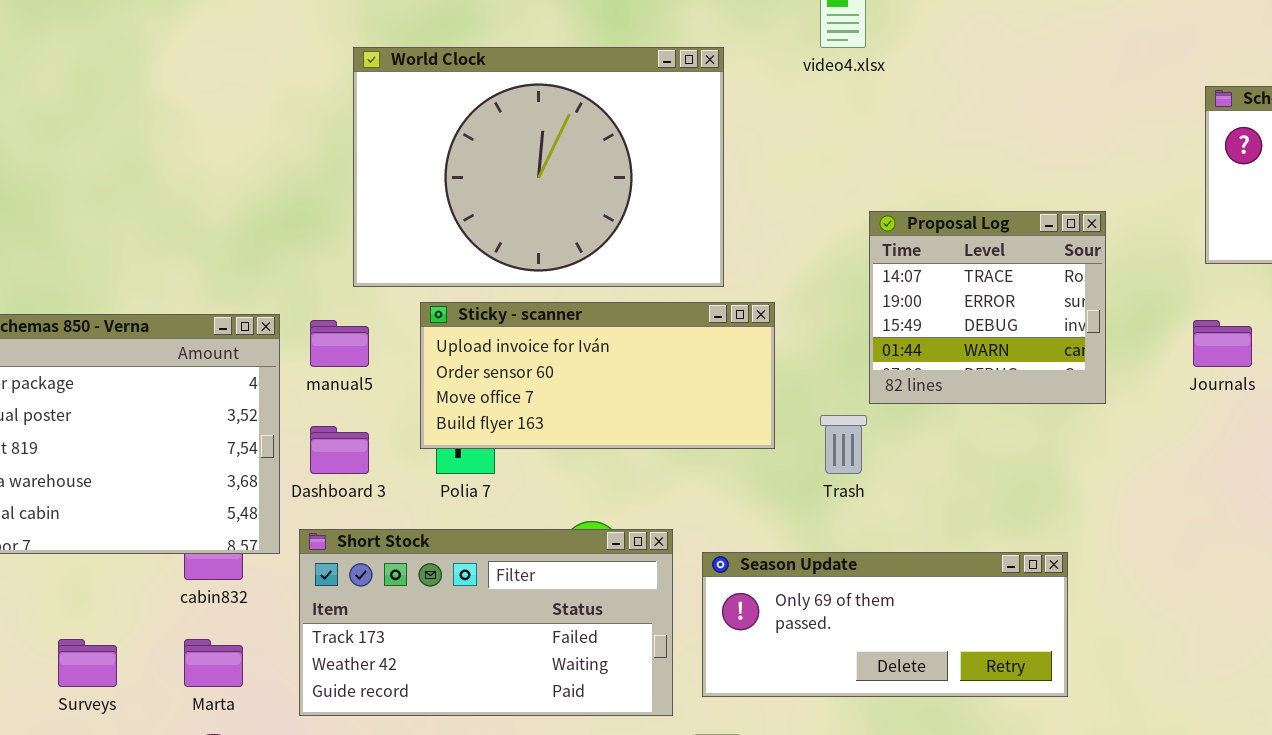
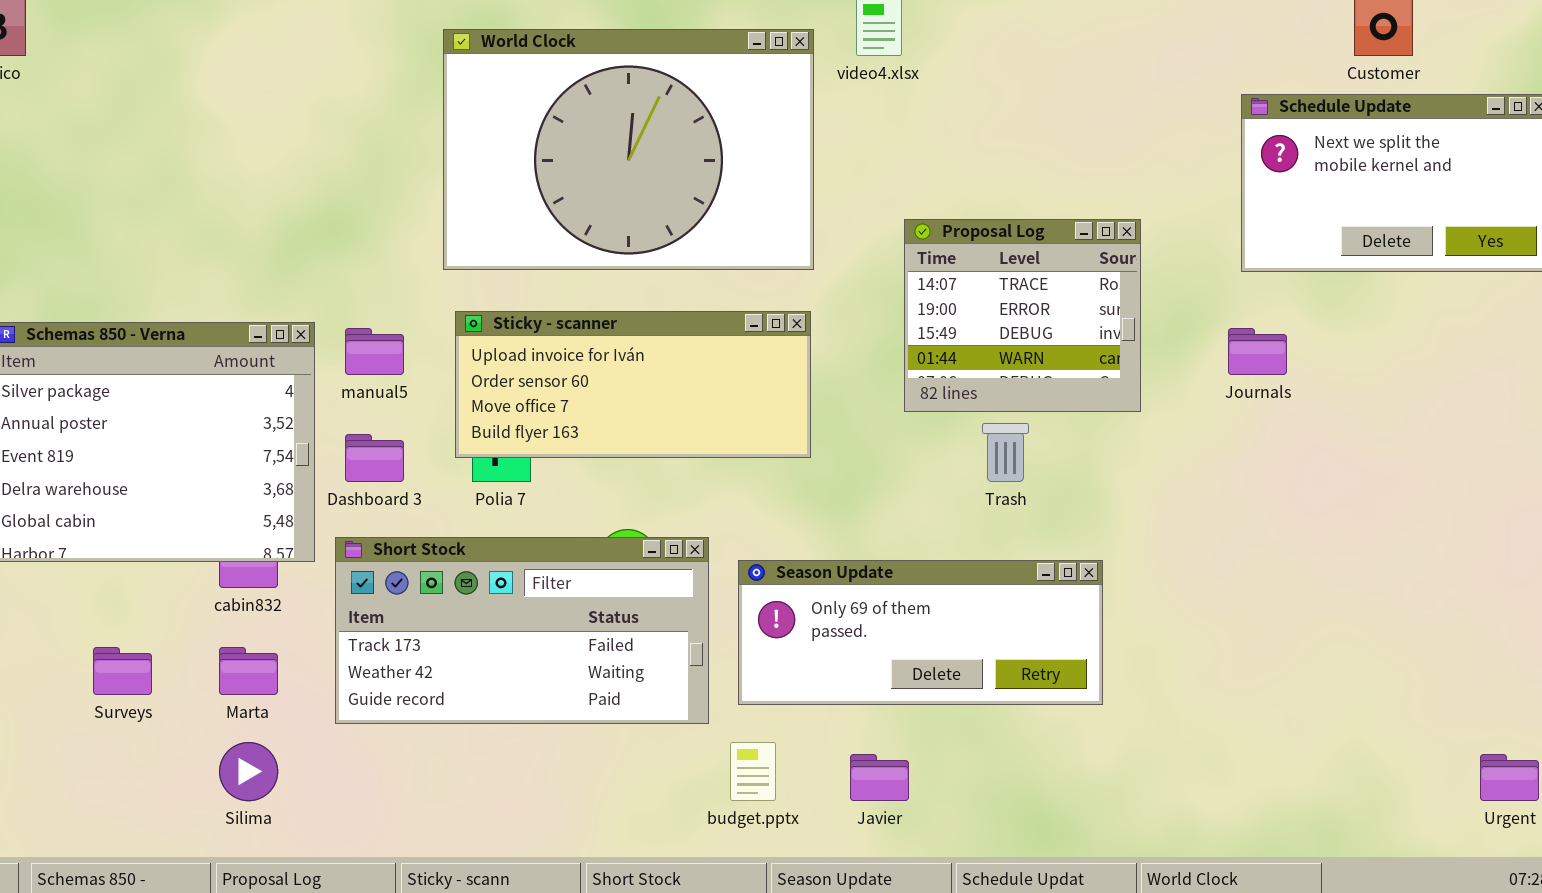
World Clock: [353,47,724,287] -> [443,29,814,270], moved
Trash: [820,415,867,474] -> [982,423,1029,482], moved

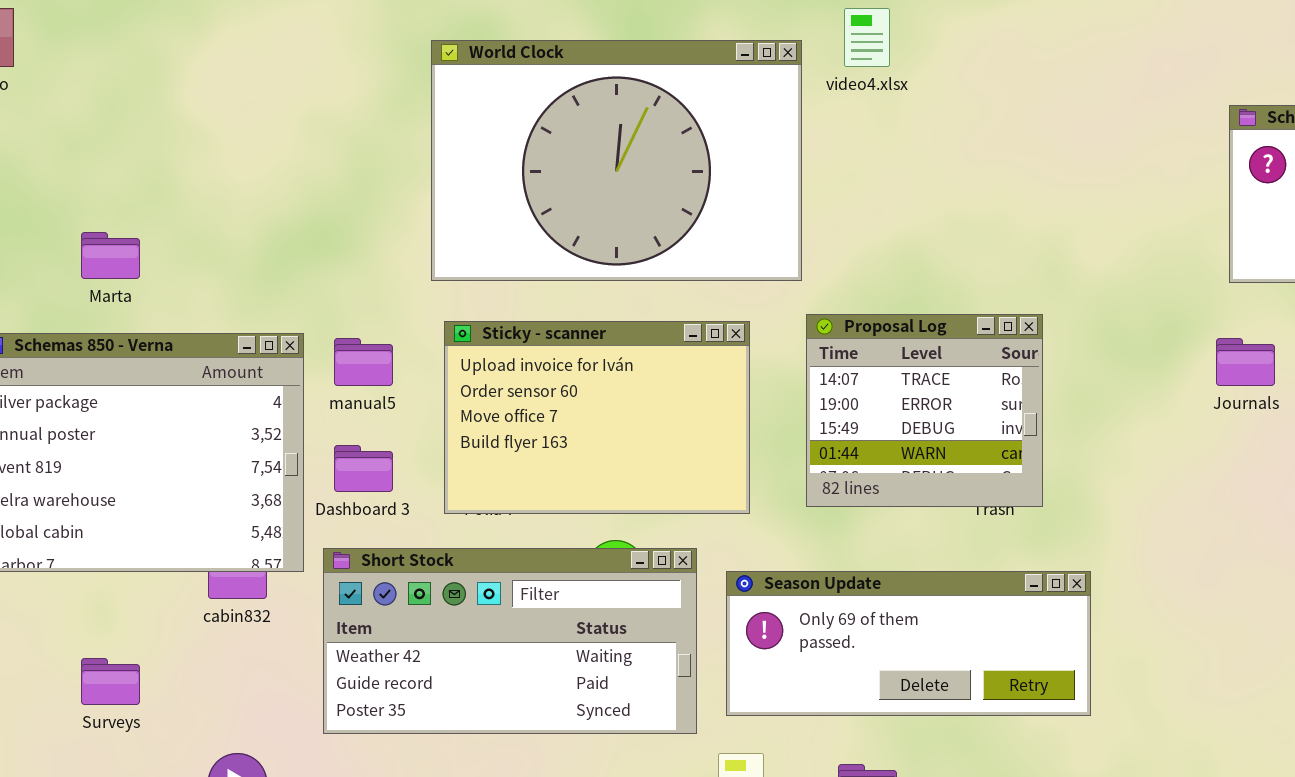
Proposal Log: [904,219,1141,412] -> [806,314,1043,507], moved
Sticky - scanner: [455,311,811,458] -> [444,321,750,514], resized
Short Stock: [335,537,709,724] -> [323,548,697,734], scrolled down 1 row
Marta: [219,647,278,695] -> [81,232,140,279], moved

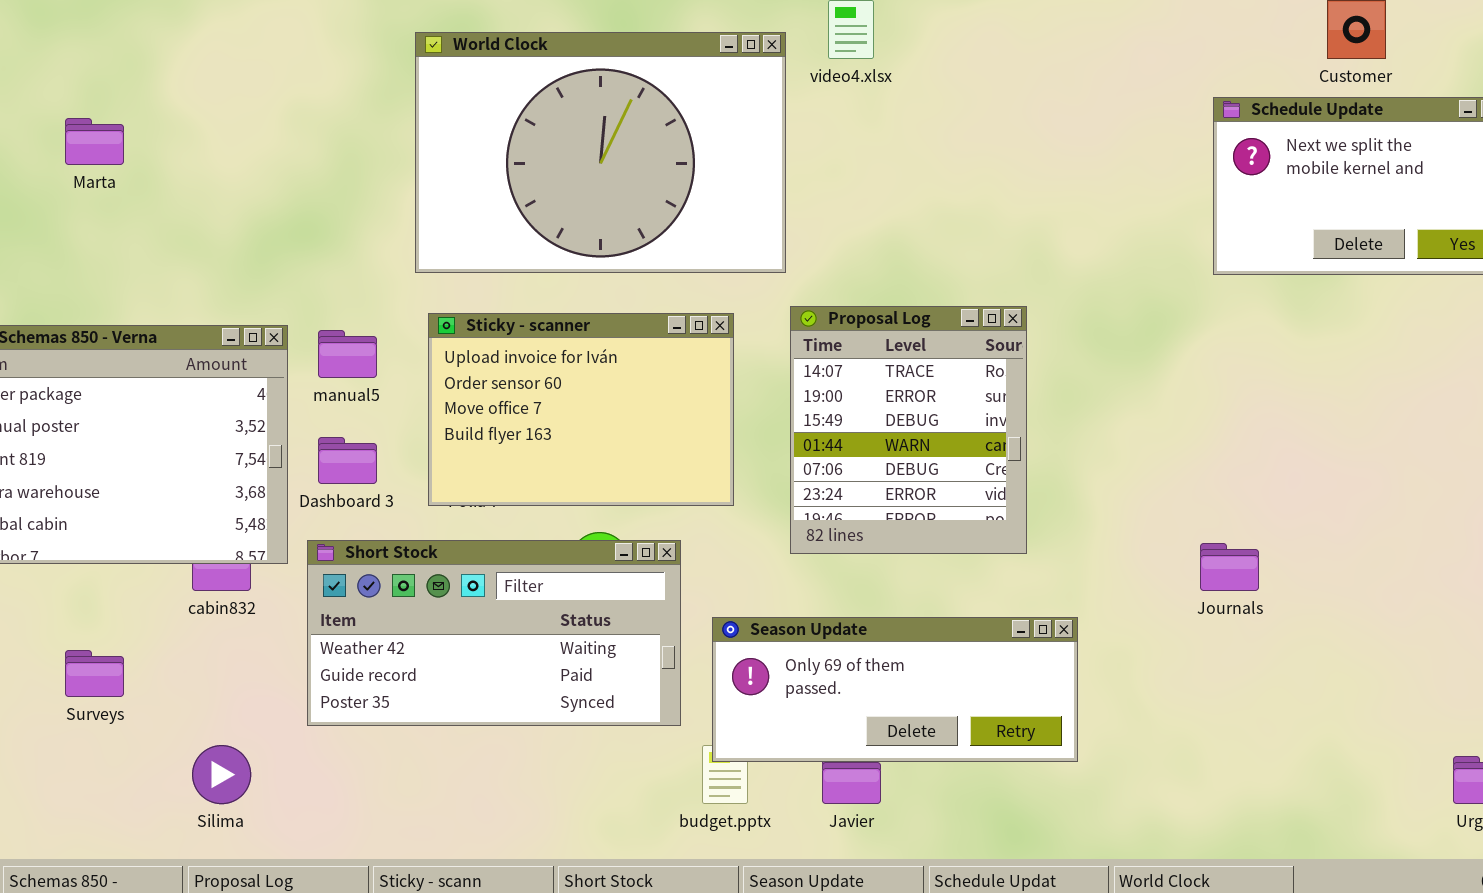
Marta: [81,232,140,279] -> [65,118,124,165], moved
Proposal Log: [806,314,1043,507] -> [790,306,1027,554], resized
Journals: [1216,338,1275,386] -> [1200,543,1259,591], moved
Season Update: [726,571,1091,716] -> [712,617,1078,762], moved

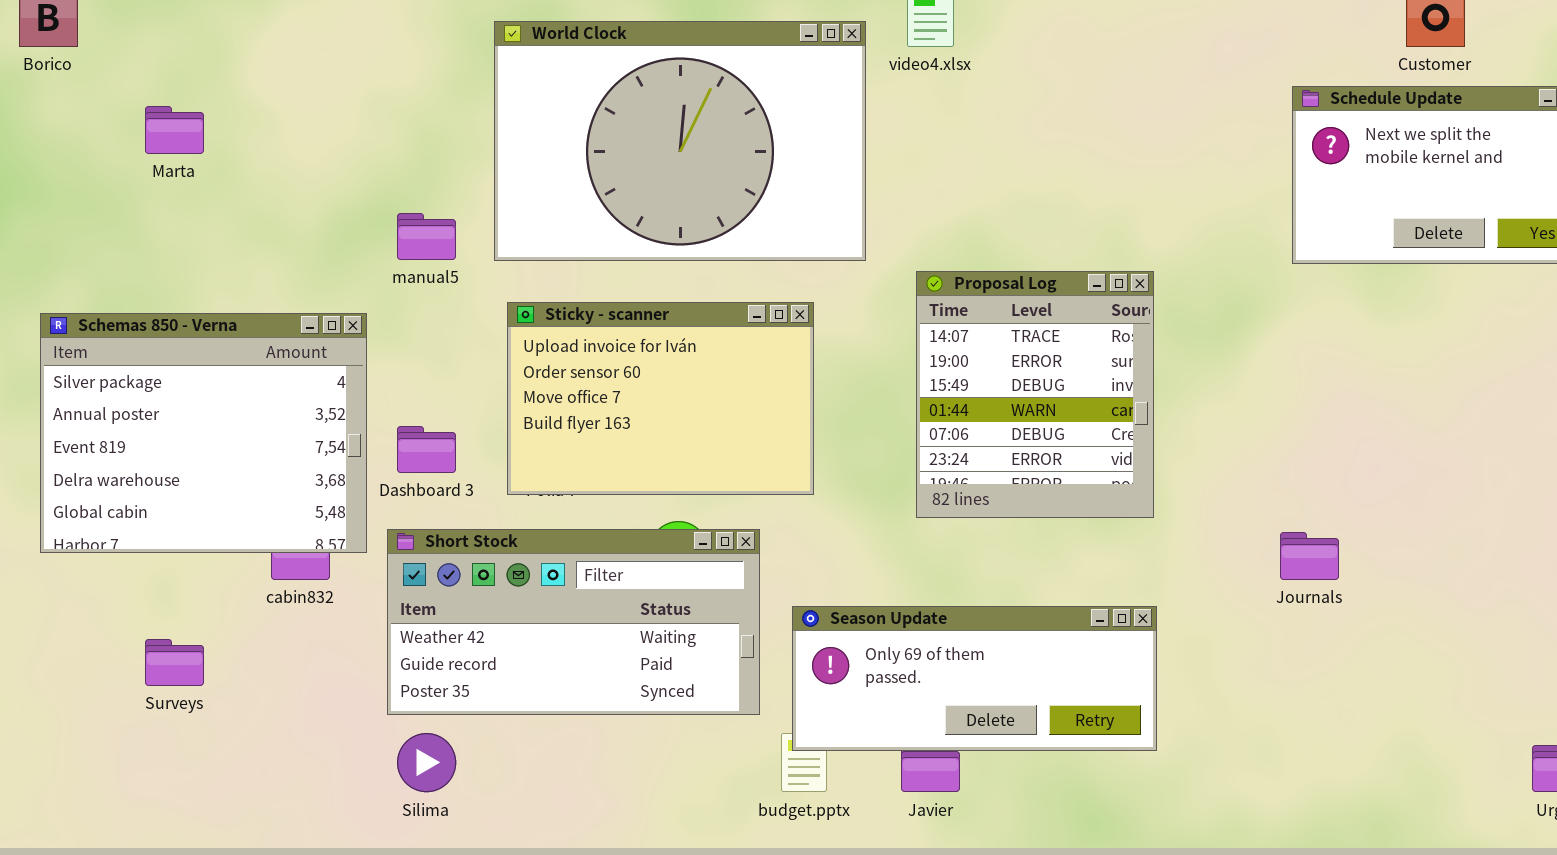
Proposal Log: [790,306,1027,554] -> [916,271,1154,518], moved
manual5: [318,330,377,378] -> [397,213,456,260], moved
Silima: [192,745,251,804] -> [397,733,456,792], moved

